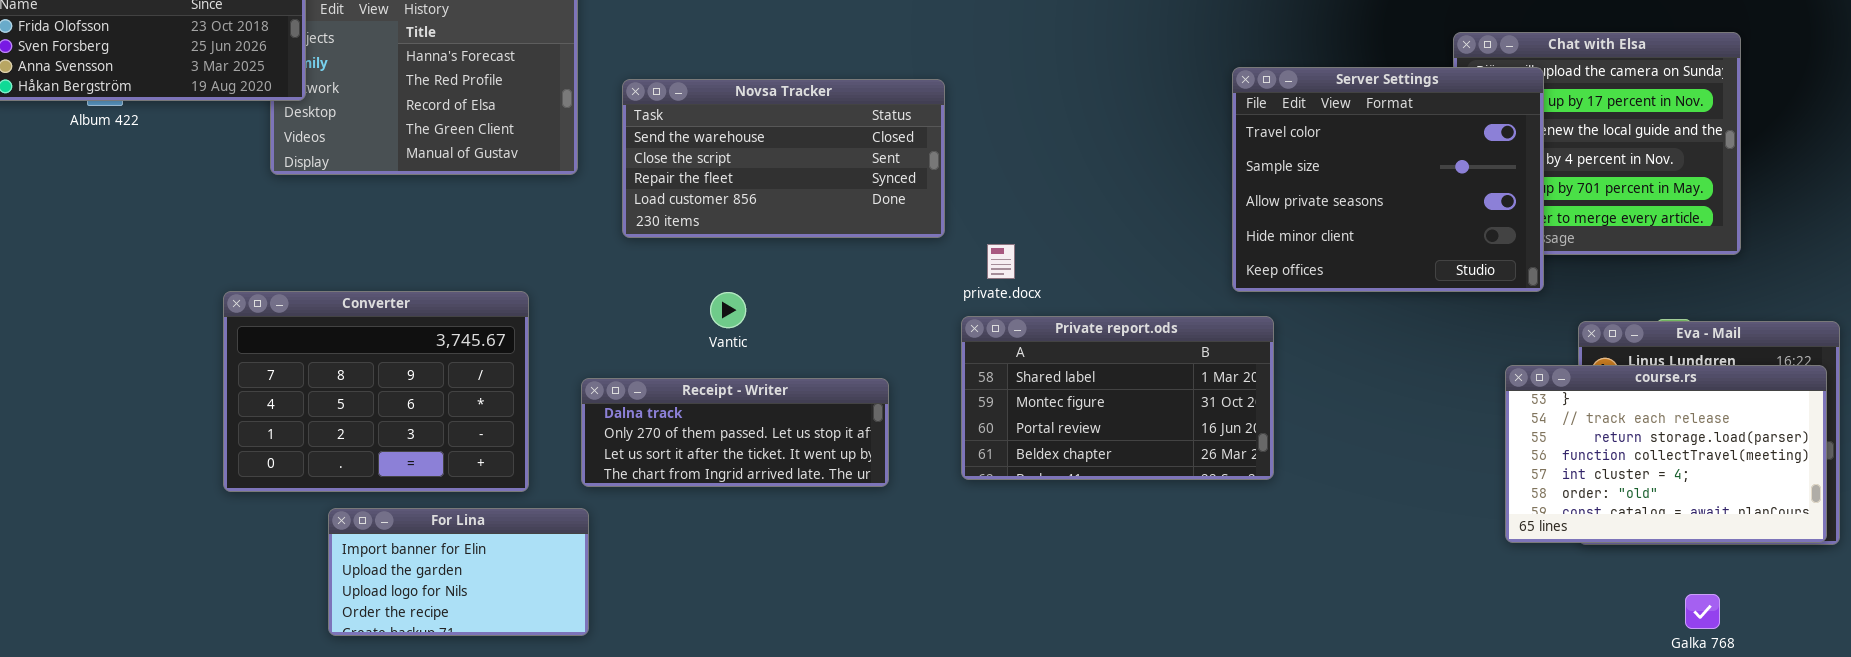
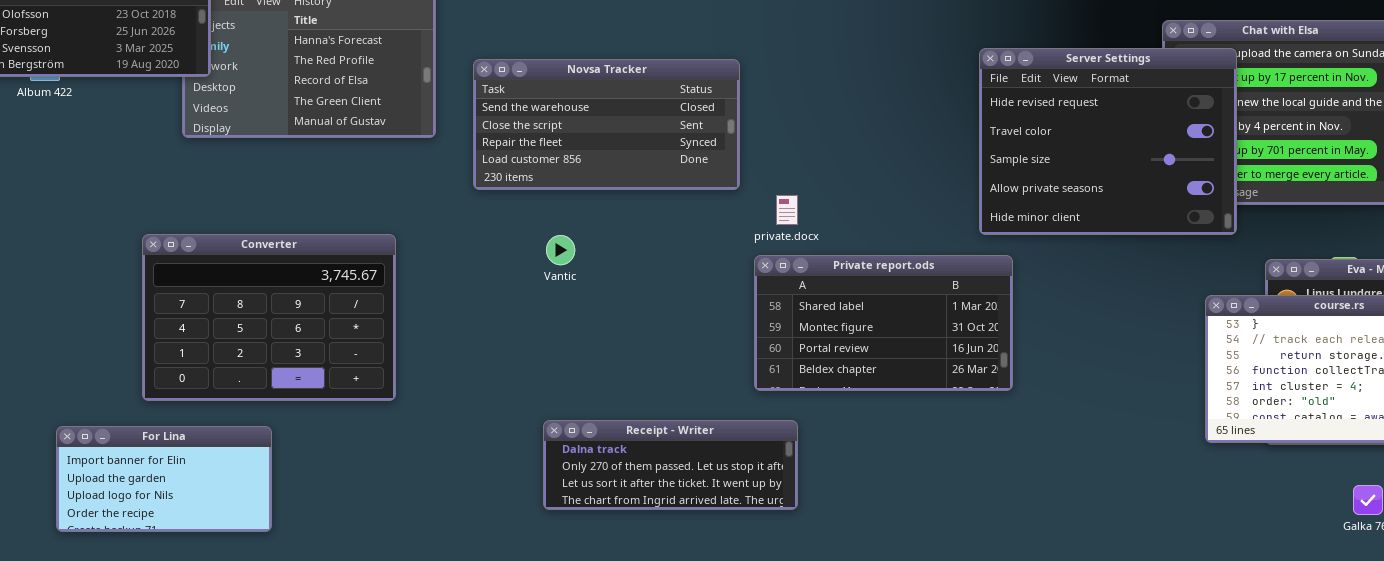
Server Settings: [1232,67,1544,292] -> [979,48,1237,235], scrolled up 1 row
Receipt - Writer: [581,378,889,487] -> [543,420,798,510], moved
For Lina: [328,508,589,636] -> [56,426,272,532], moved

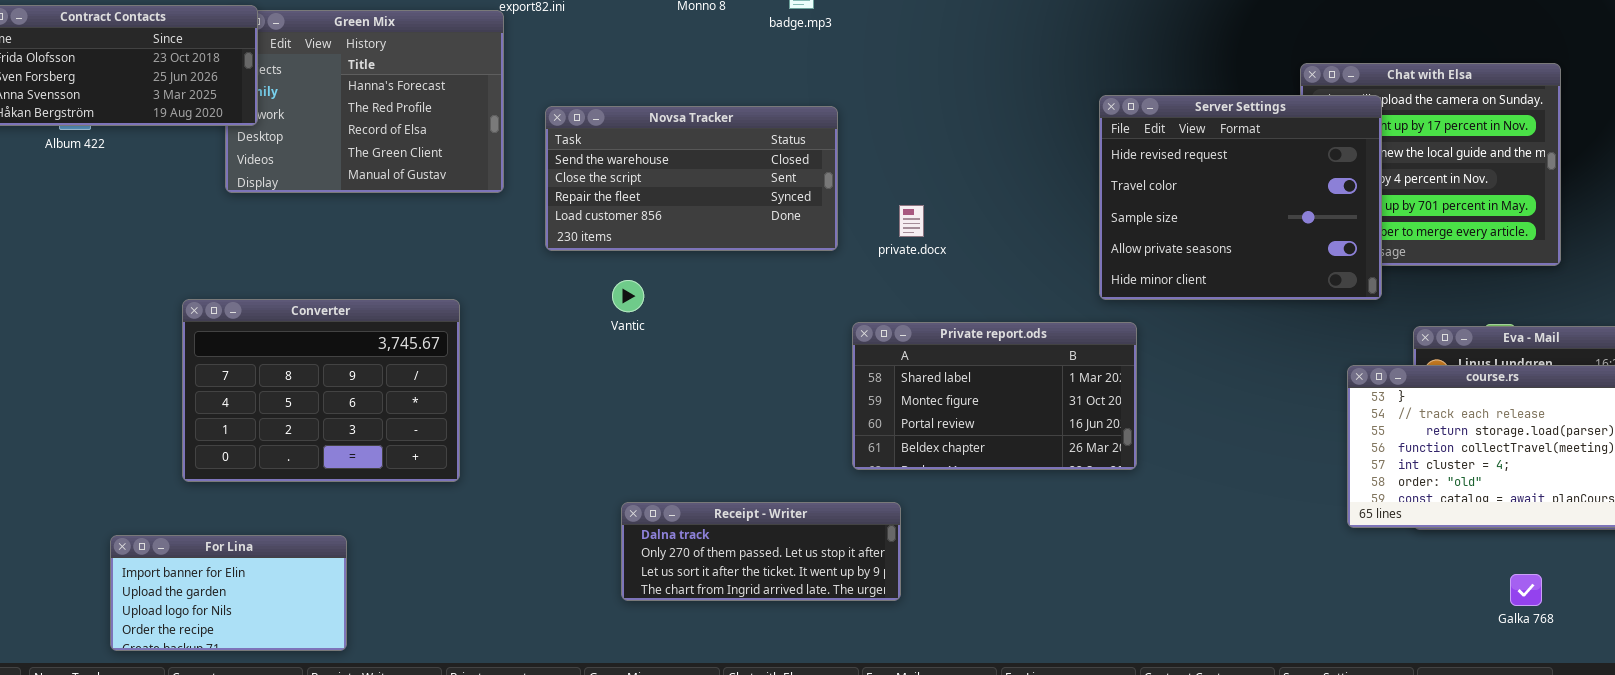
private.docx: [776,195,798,225] -> [899,205,924,237], moved
Vantic: [546,235,575,265] -> [612,280,644,312], moved
For Lina: [56,426,272,532] -> [110,535,347,651], moved

